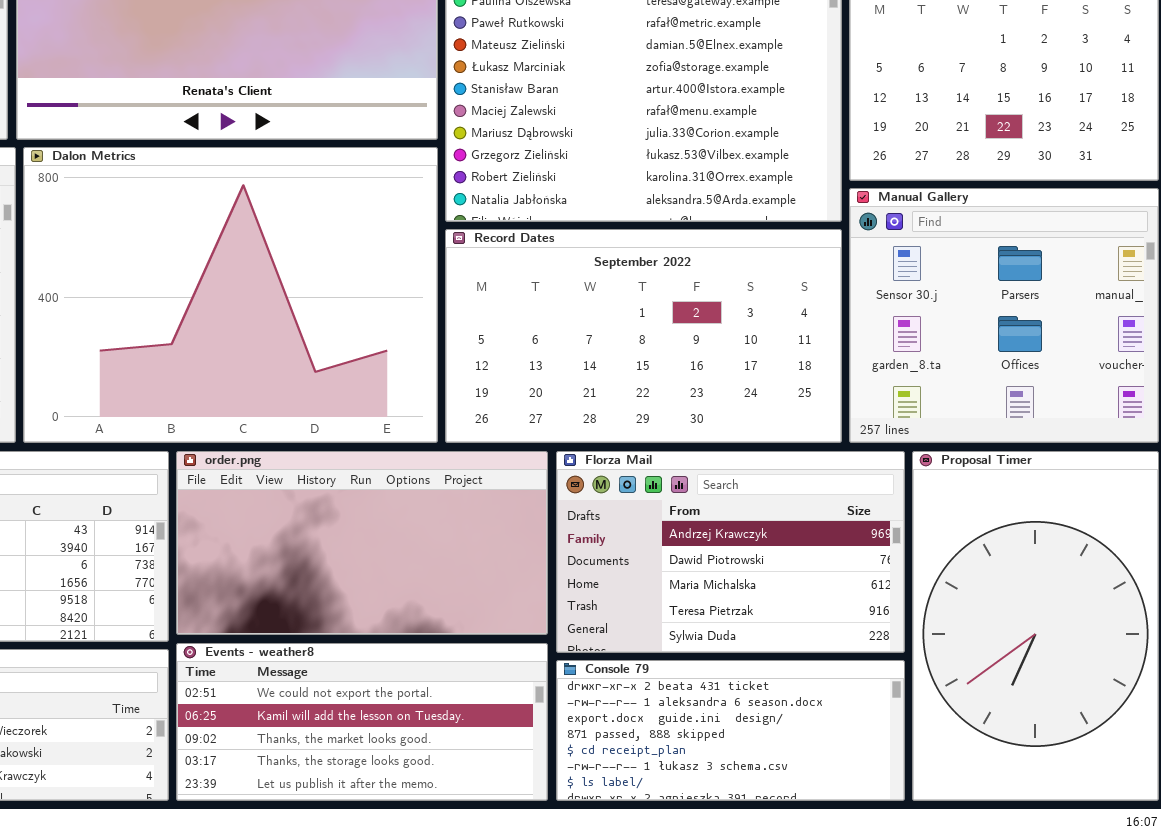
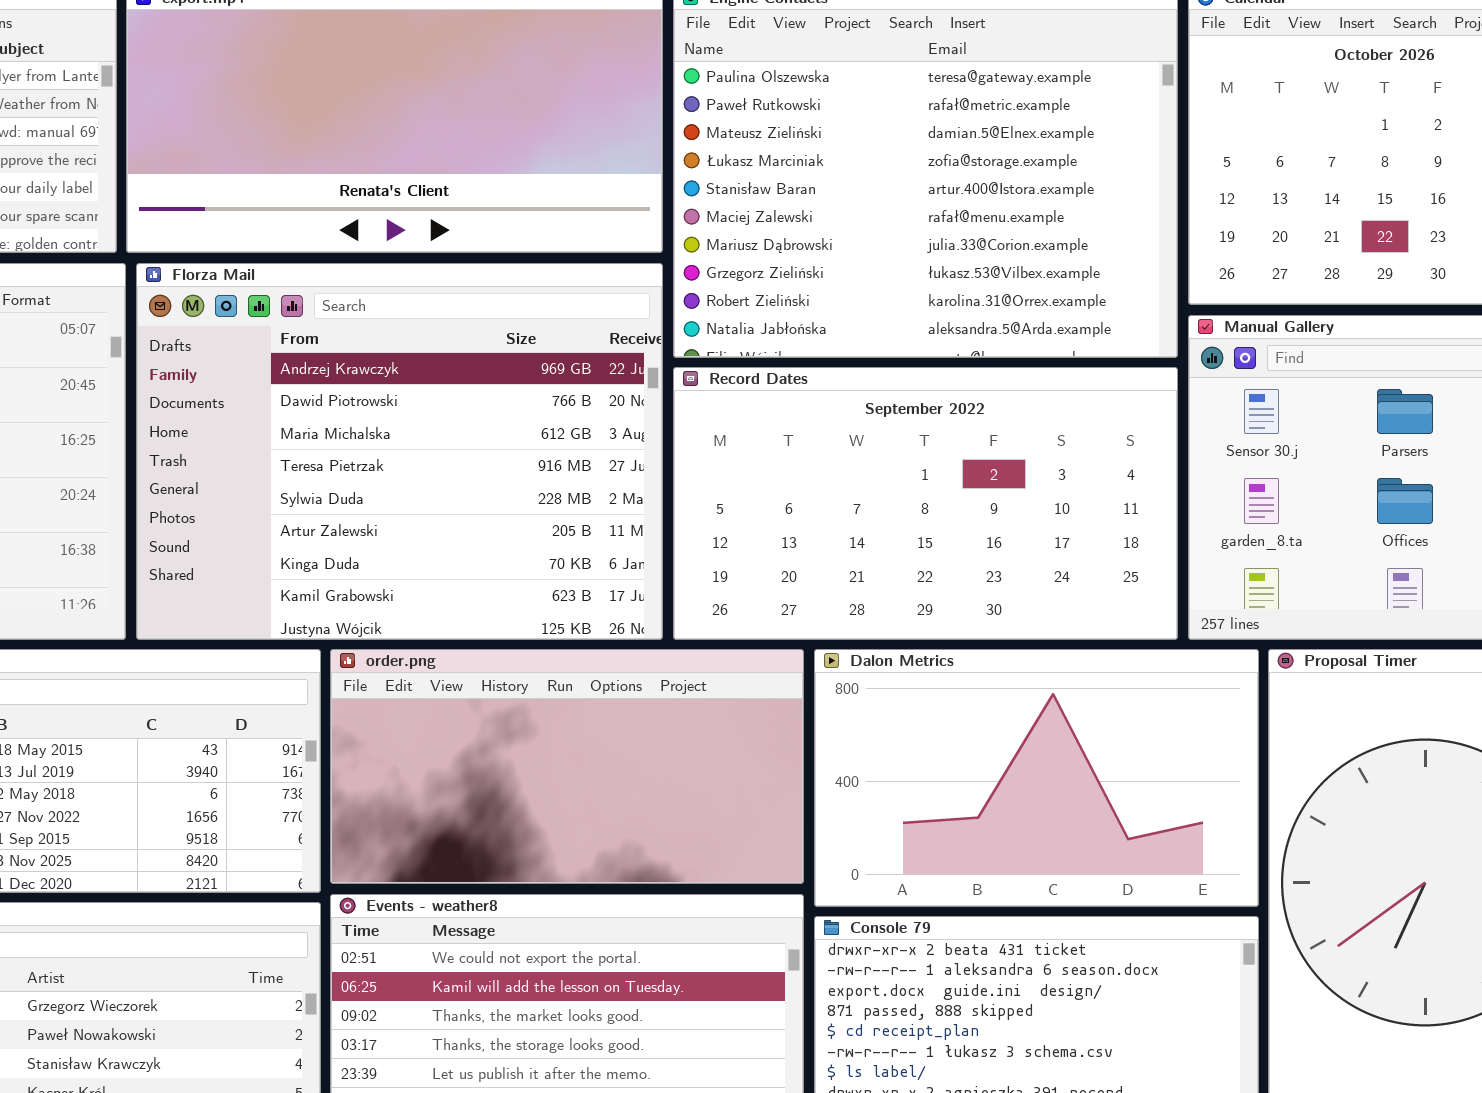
Dalon Metrics: [23,147,438,443] -> [814,649,1259,907], moved, resized
Florza Mail: [556,451,905,653] -> [136,263,663,640], moved, resized

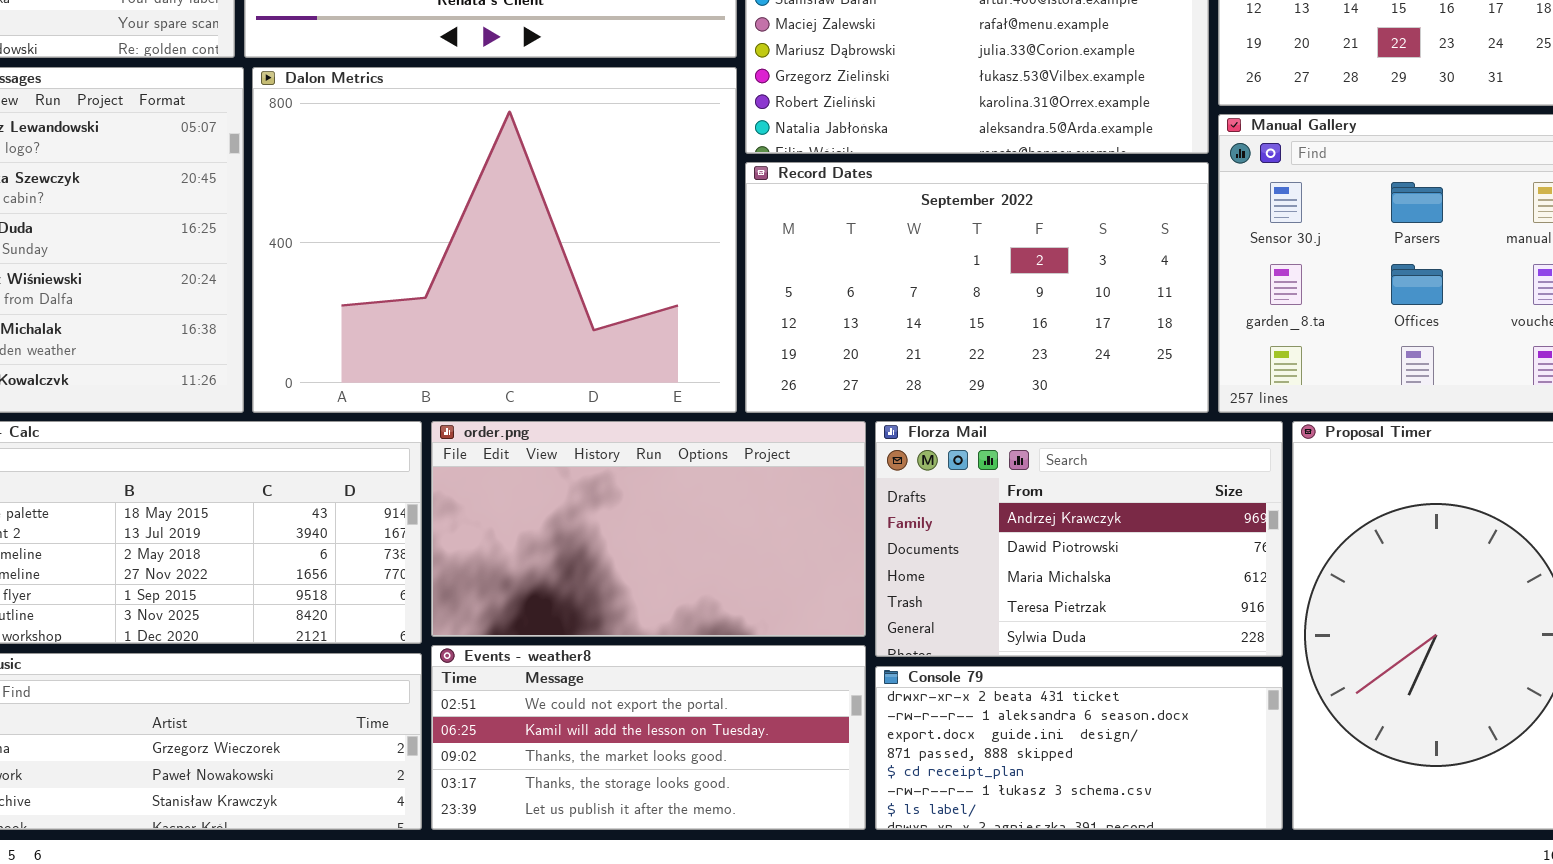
Florza Mail: [136,263,663,640] -> [875,421,1283,657], moved, resized
Dalon Metrics: [814,649,1259,907] -> [252,67,737,413], moved, resized

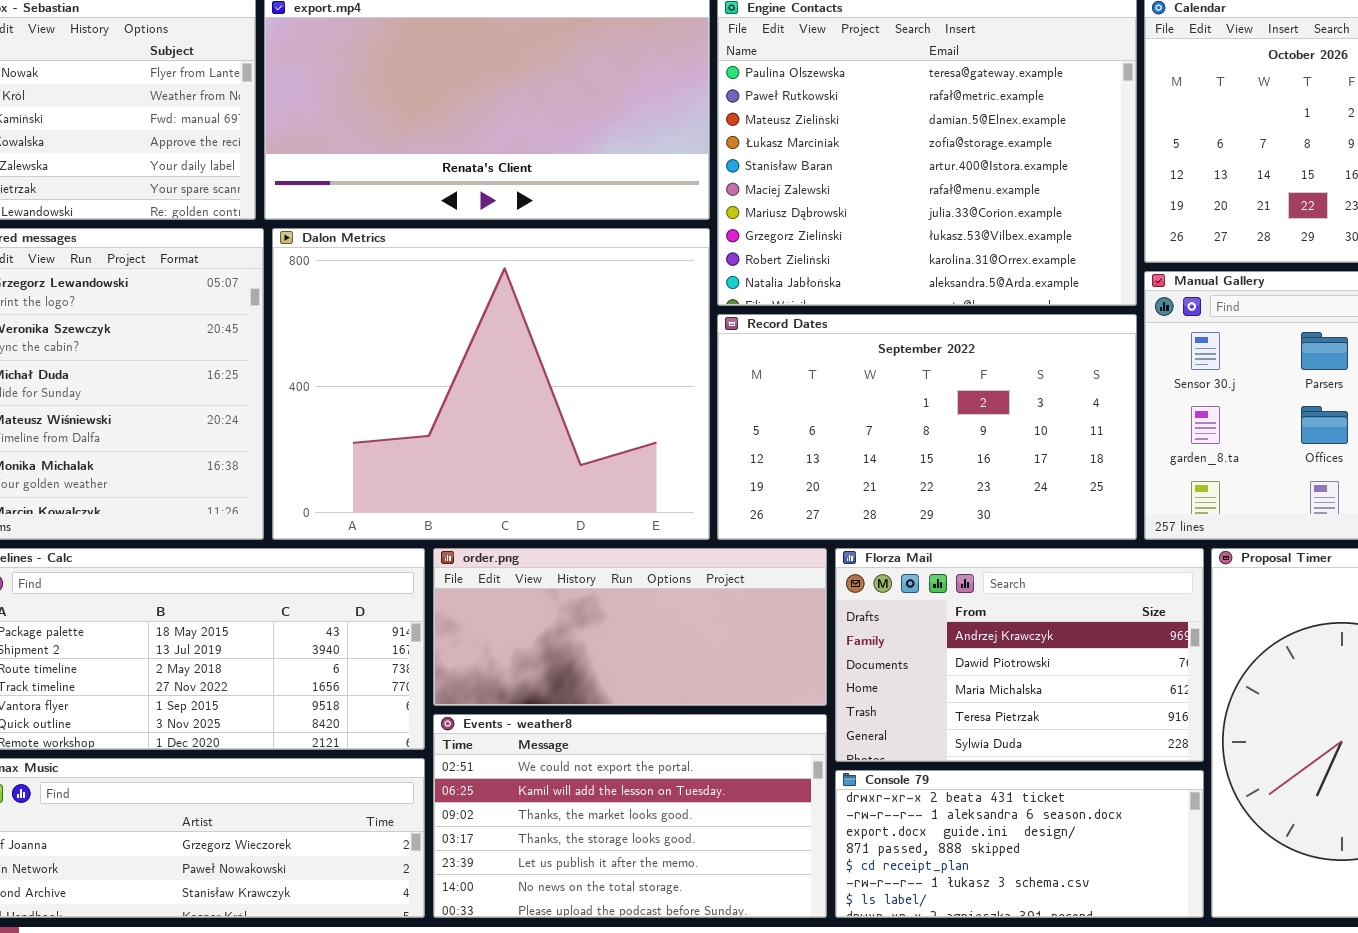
order.png: [431,421,866,637] -> [433,548,827,706], resized
Events - weather8: [431,645,866,830] -> [433,714,827,918], resized

